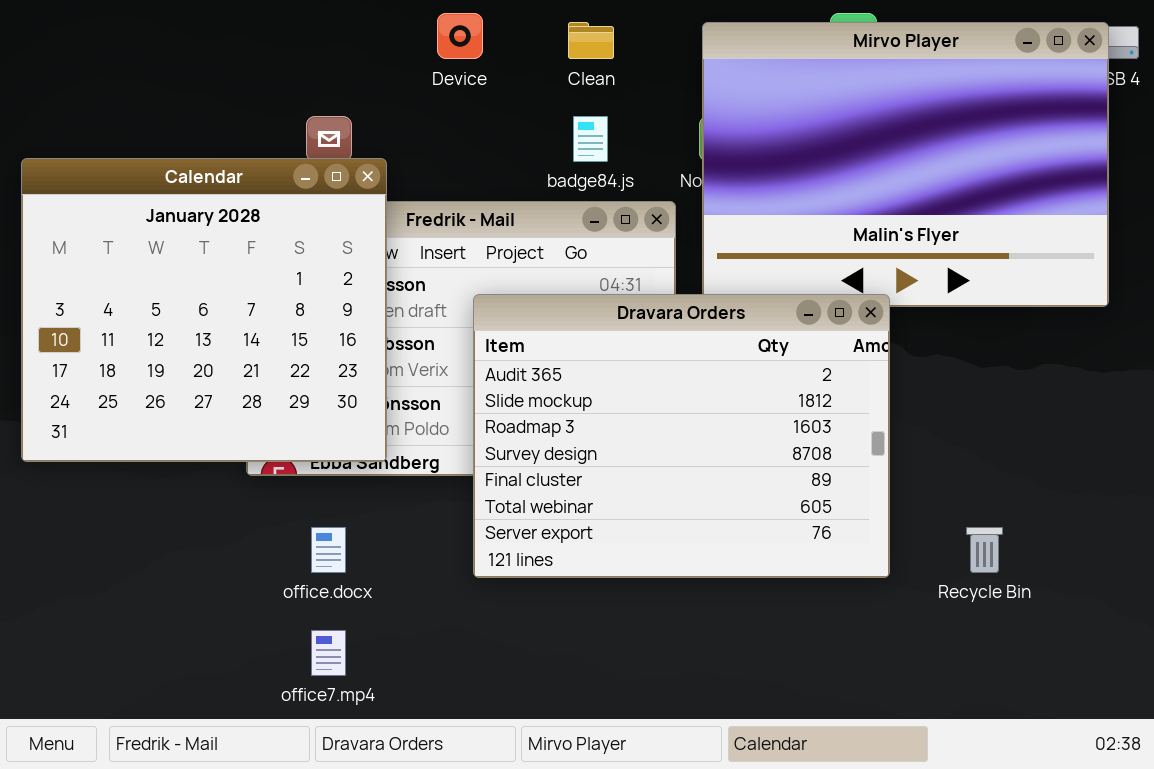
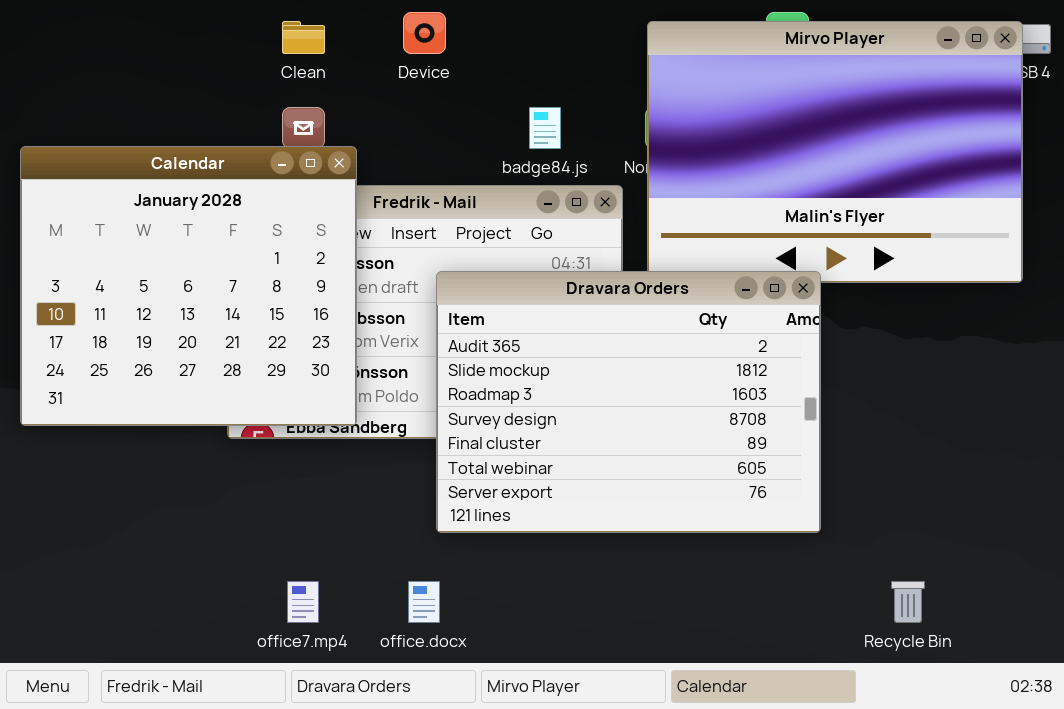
Clean: [568,22,614,59] -> [282,21,325,54], moved
office.docx: [311,527,346,573] -> [408,581,440,623], moved
Recycle Bin: [966,527,1003,573] -> [891,581,925,623], moved

